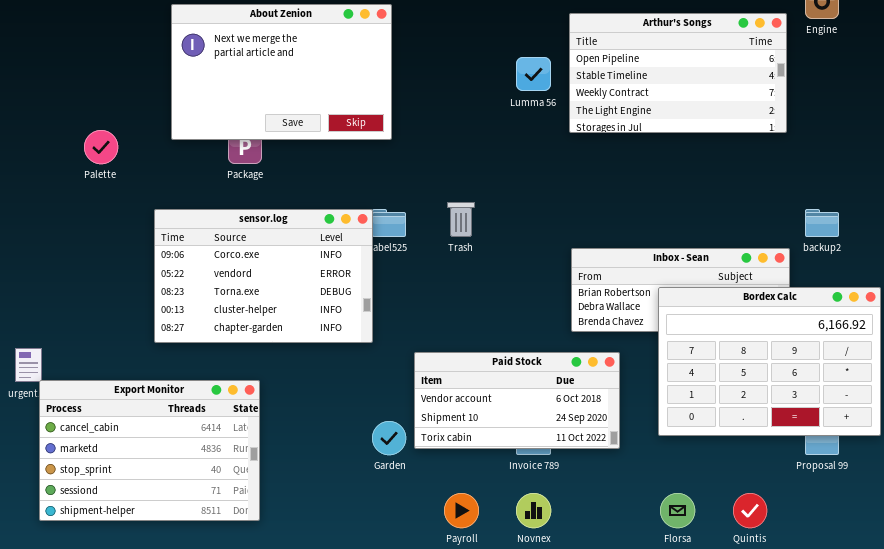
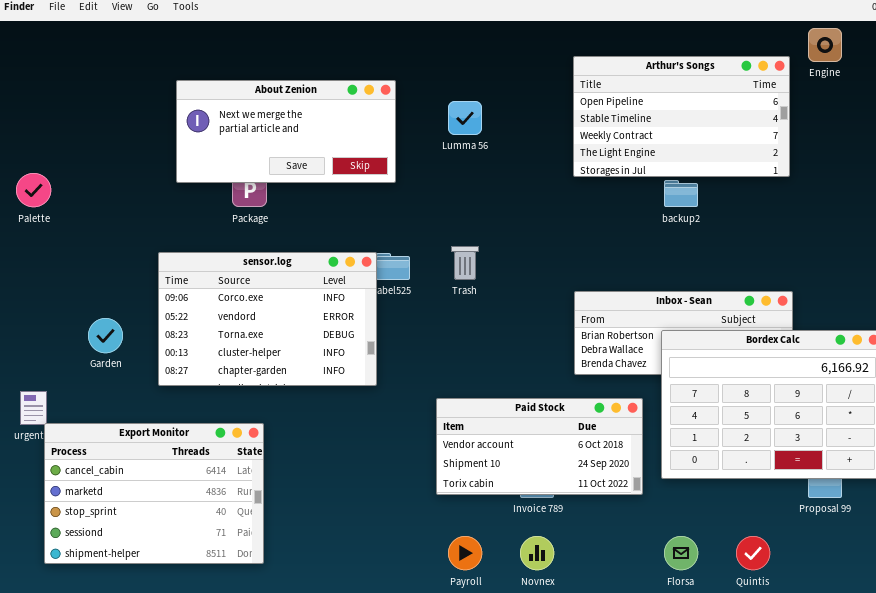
About Zenion: [171,4,392,140] -> [176,80,396,183], resized
Lumma 56: [516,57,551,91] -> [448,101,482,135], moved
Palette: [84,130,118,164] -> [16,173,51,207], moved
backup2: [805,209,839,237] -> [664,180,698,207], moved
Paid Stock: [414,352,620,449] -> [436,398,643,495], moved
Garden: [372,421,406,455] -> [88,318,123,353], moved

